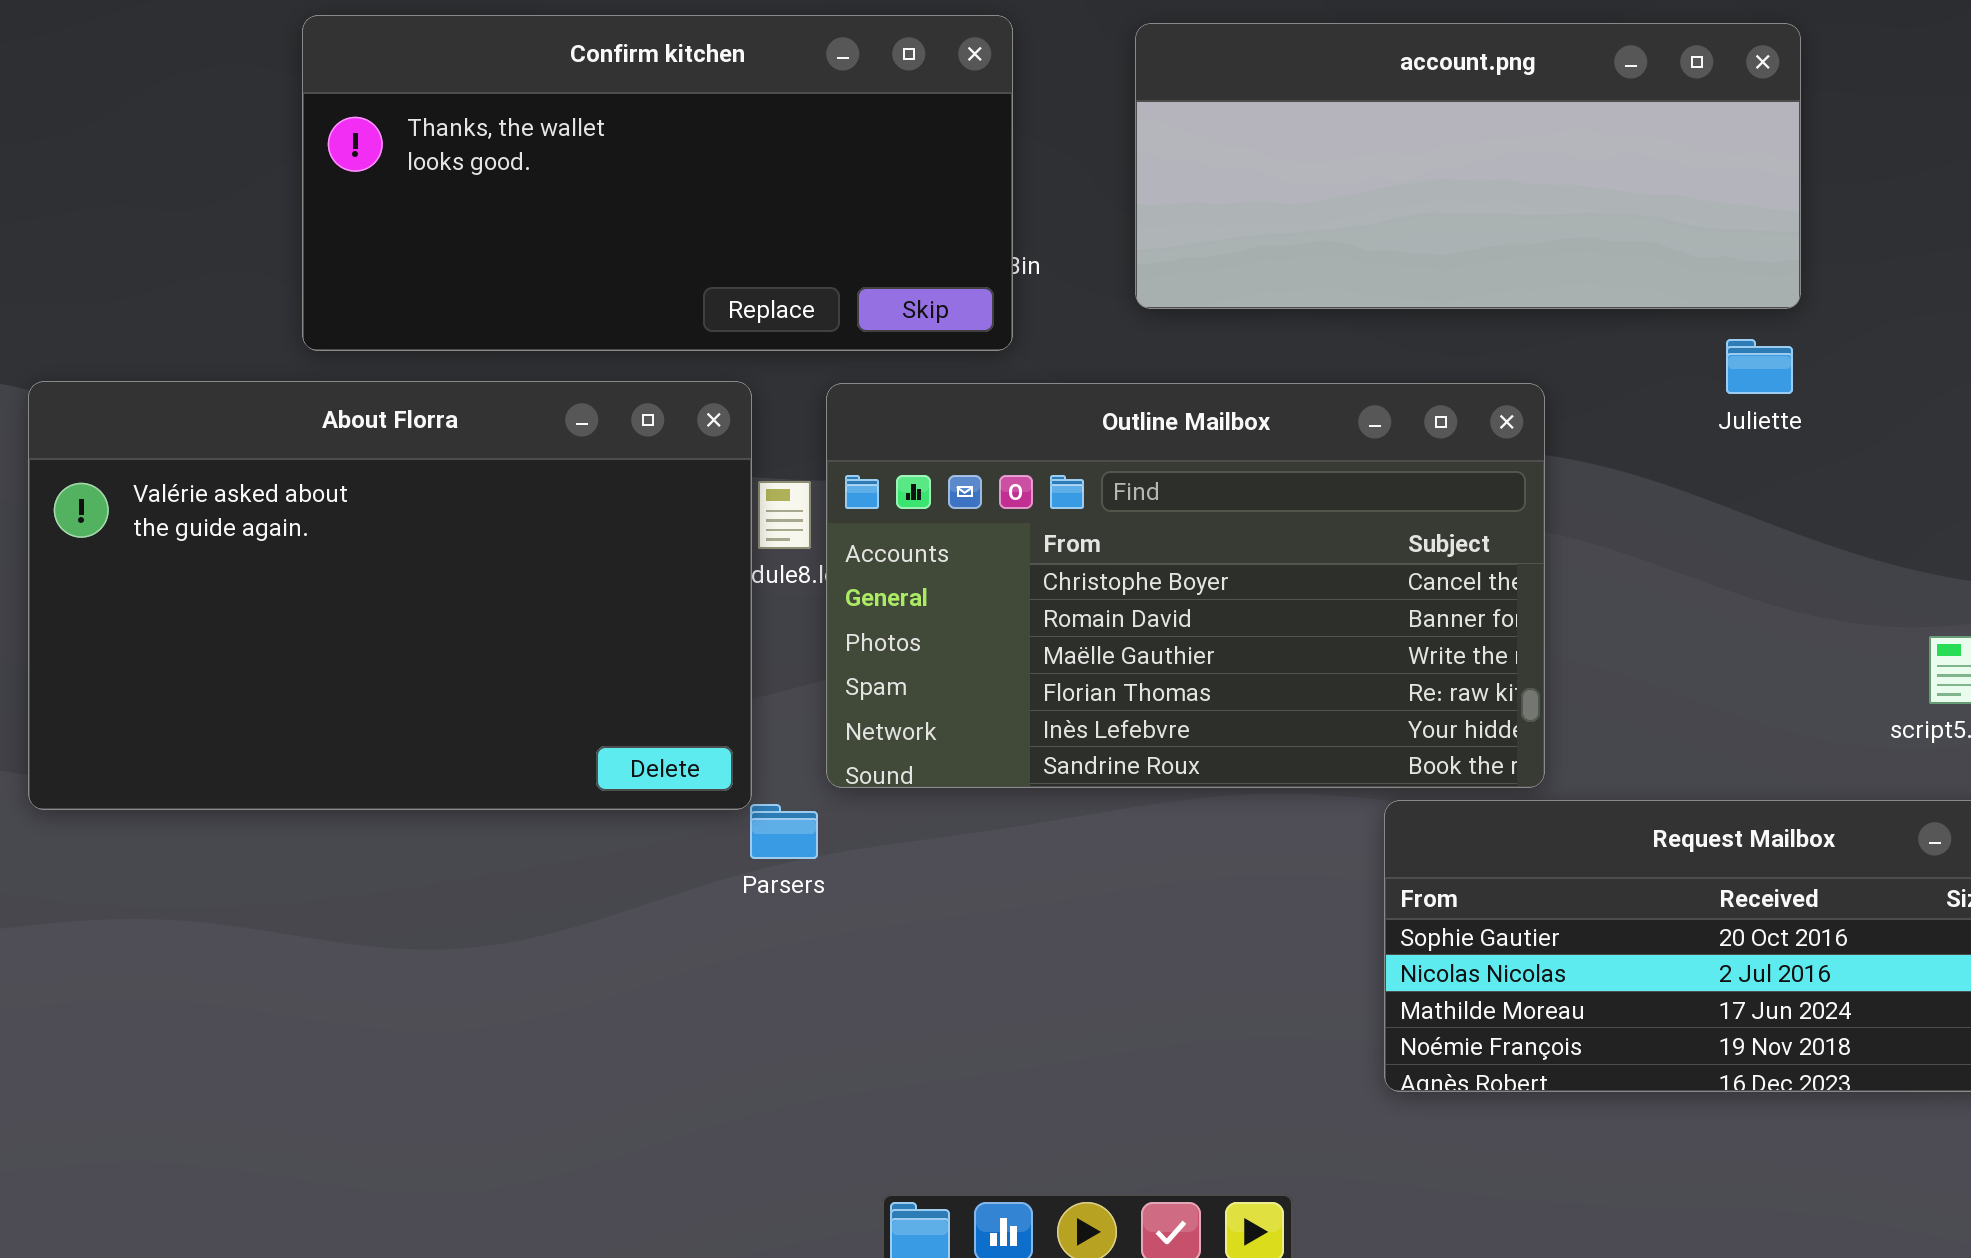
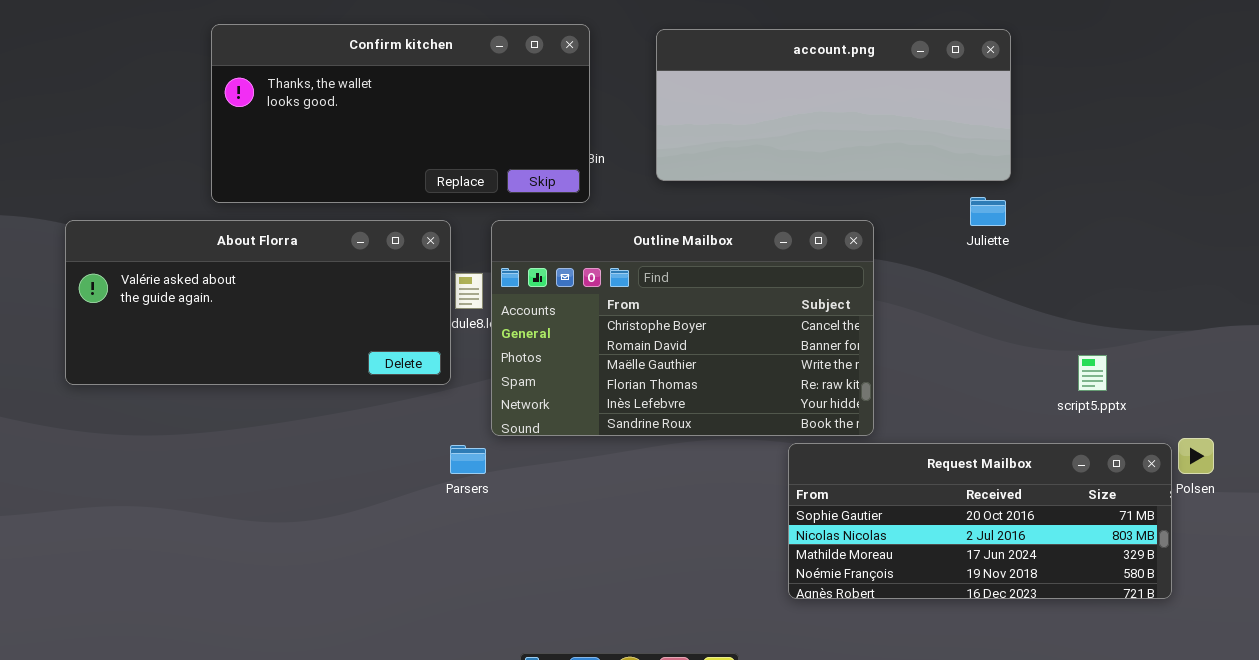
About Florra: [28,381,752,810] -> [65,220,451,385], resized

